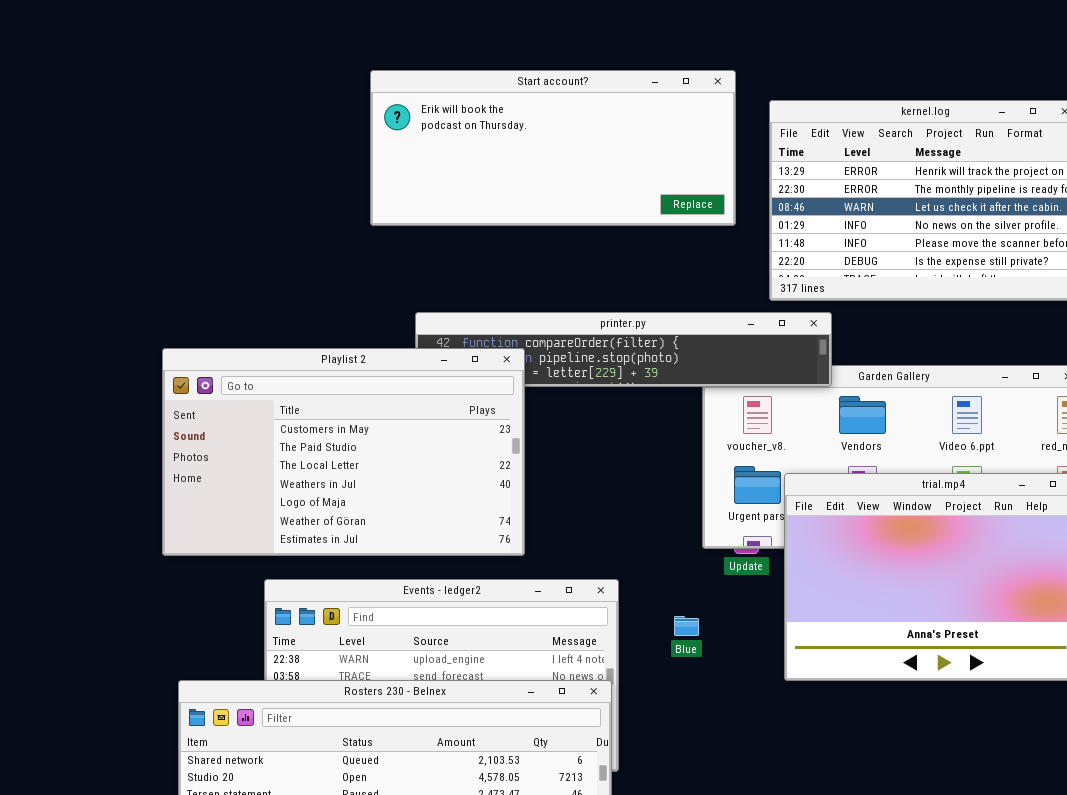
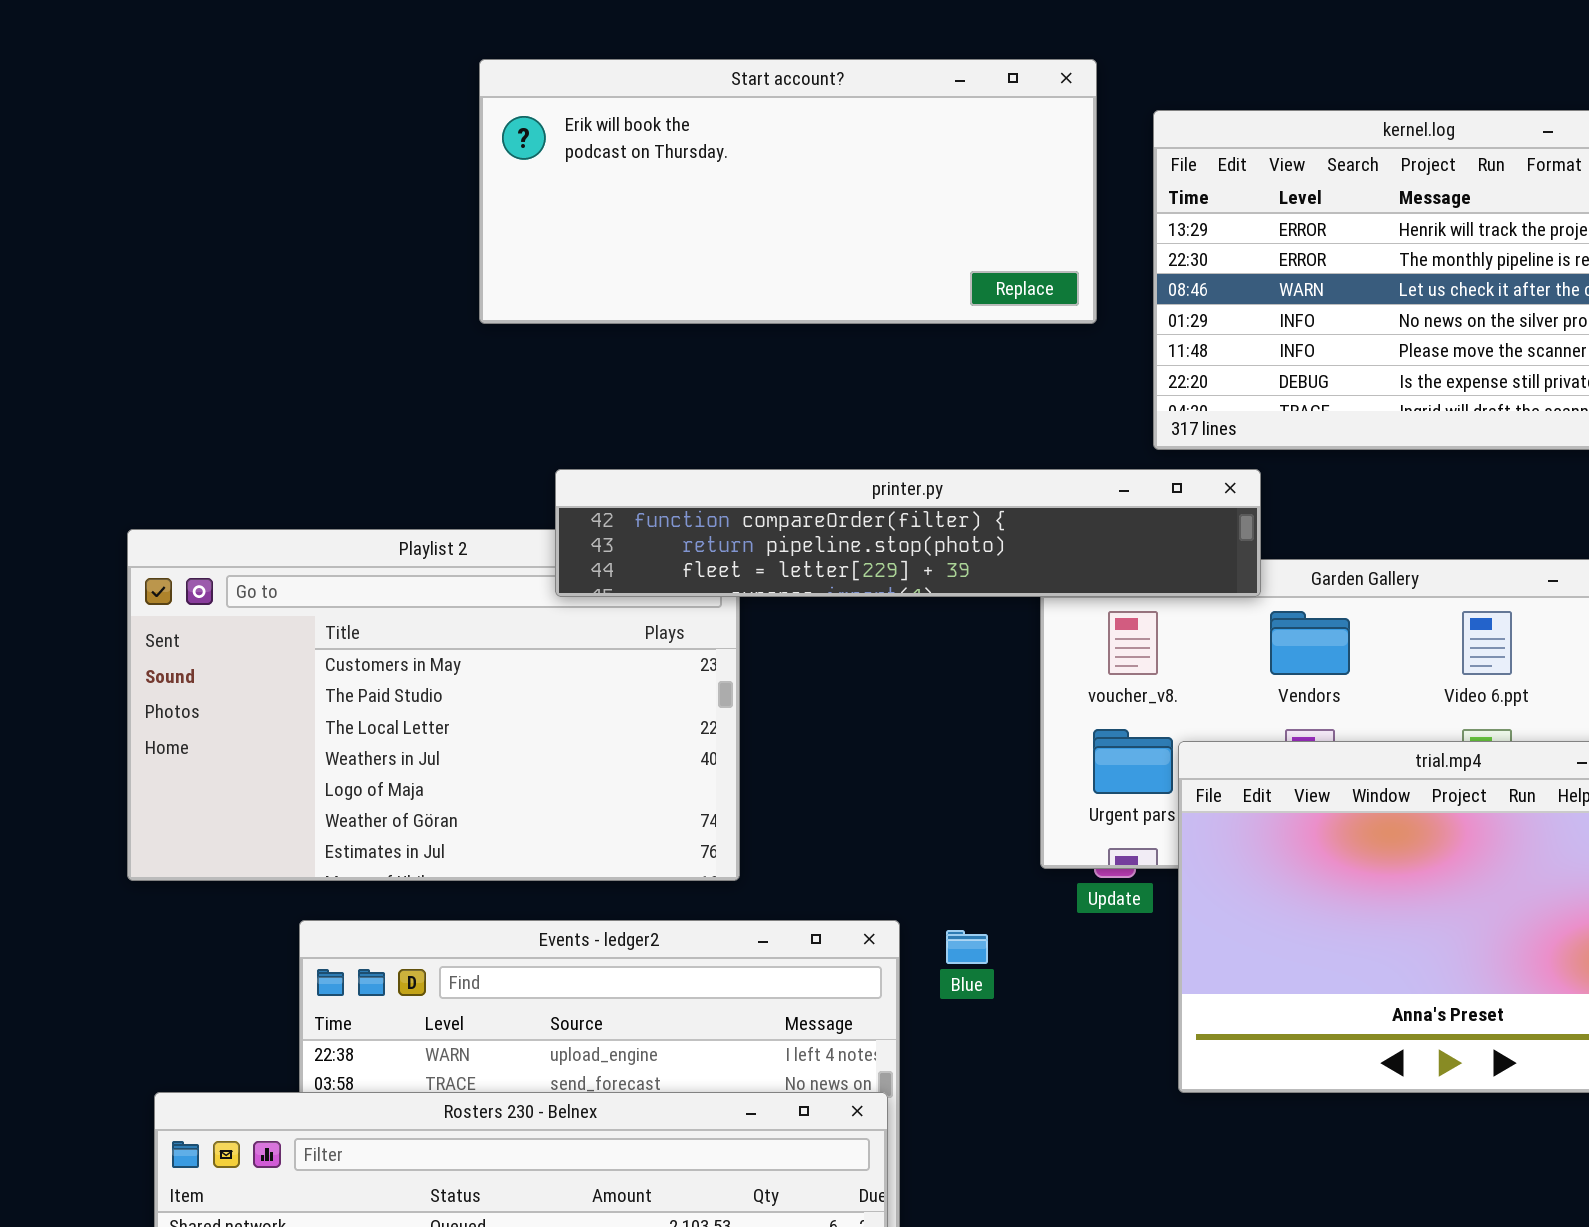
printer.py: [415,312,832,387] -> [555,469,1261,597], raised
Blue: [674,616,699,636] -> [946,930,988,964], moved

